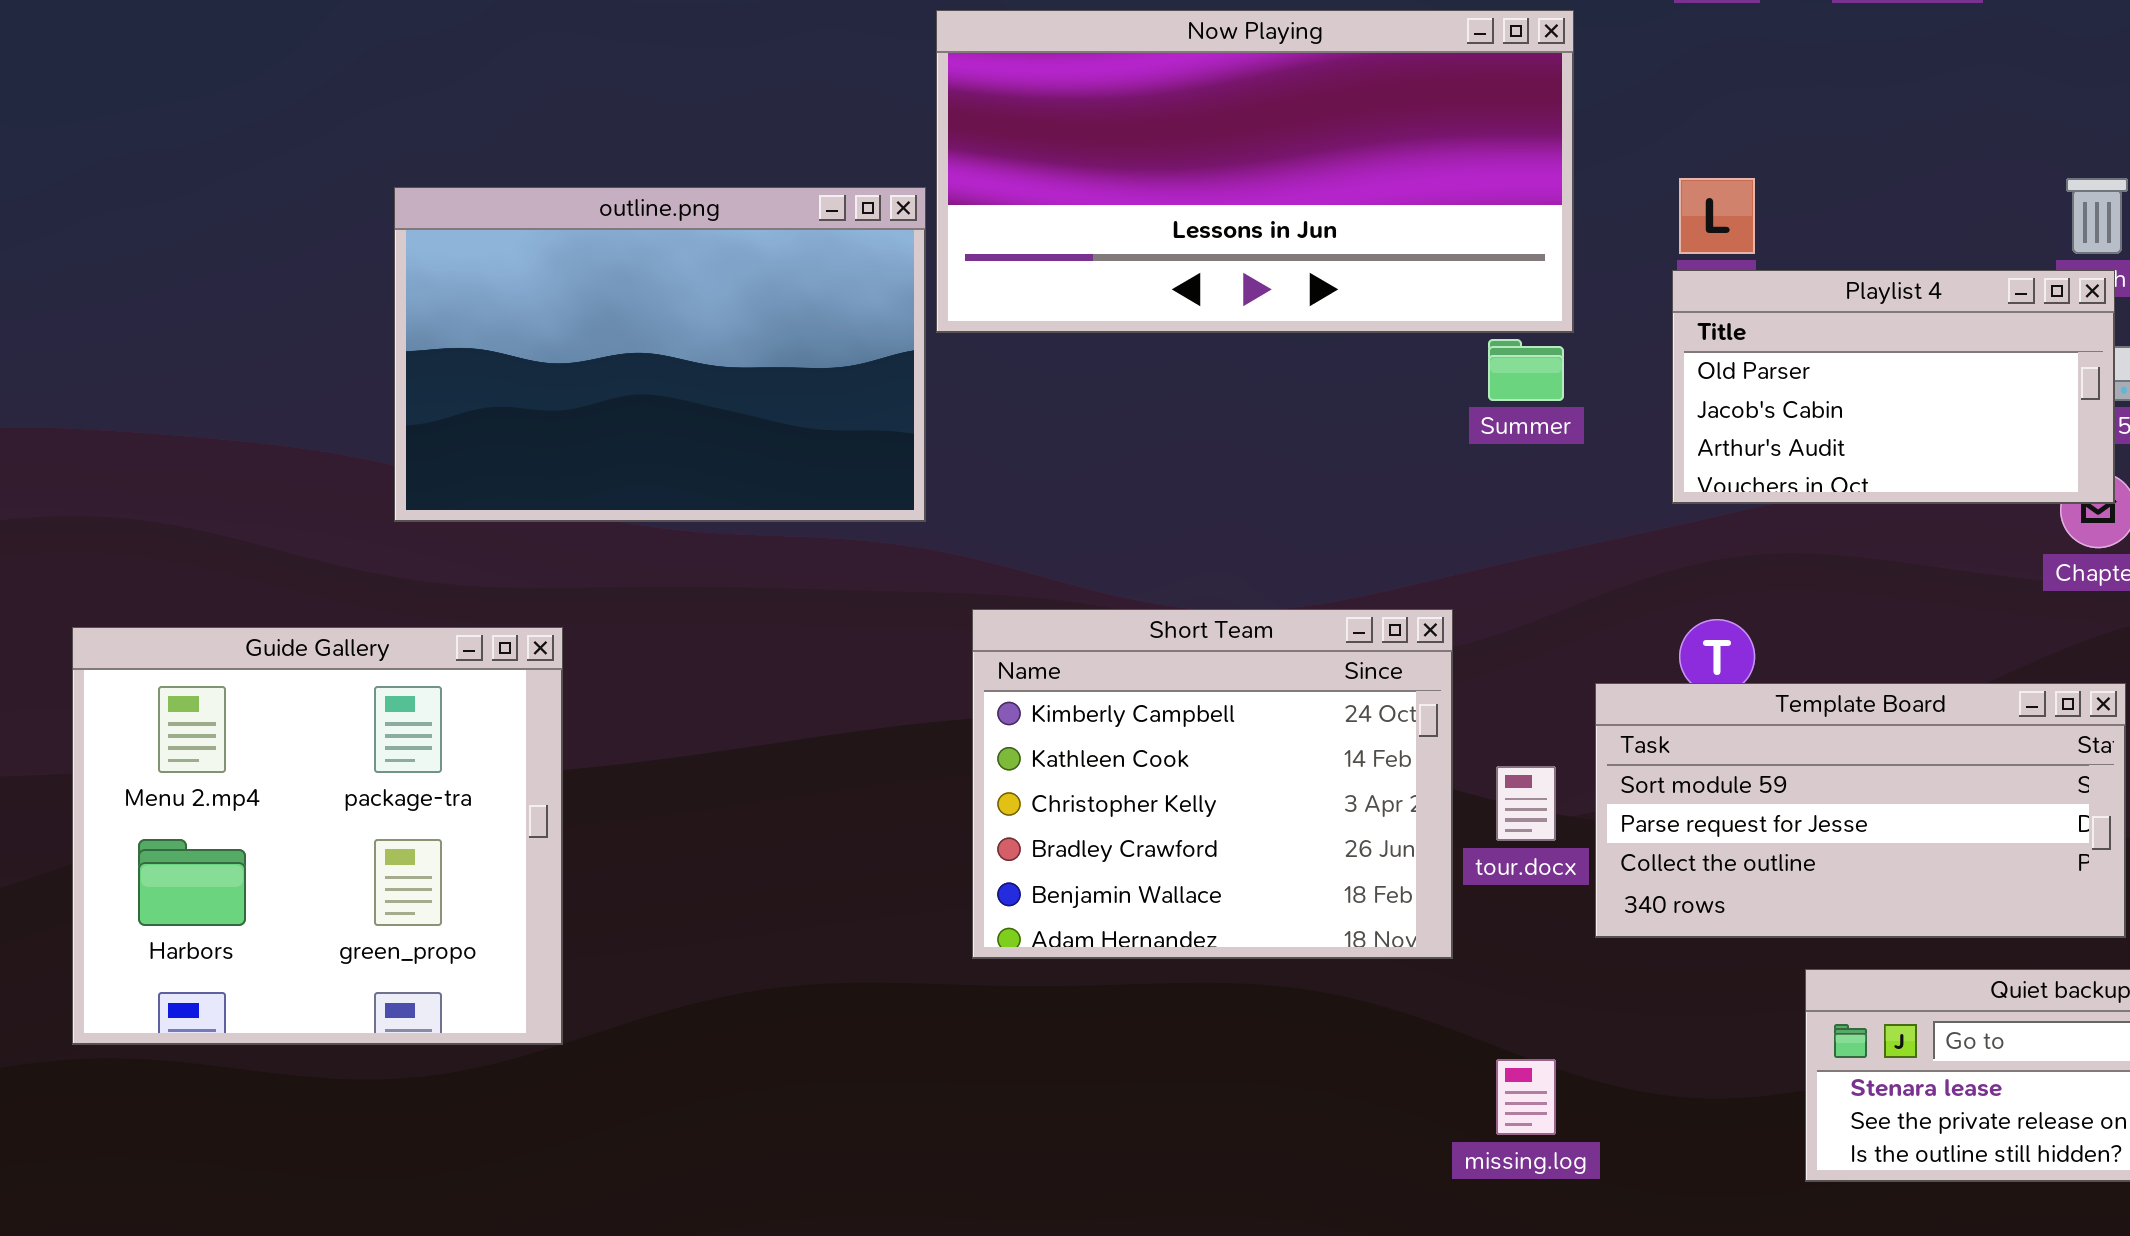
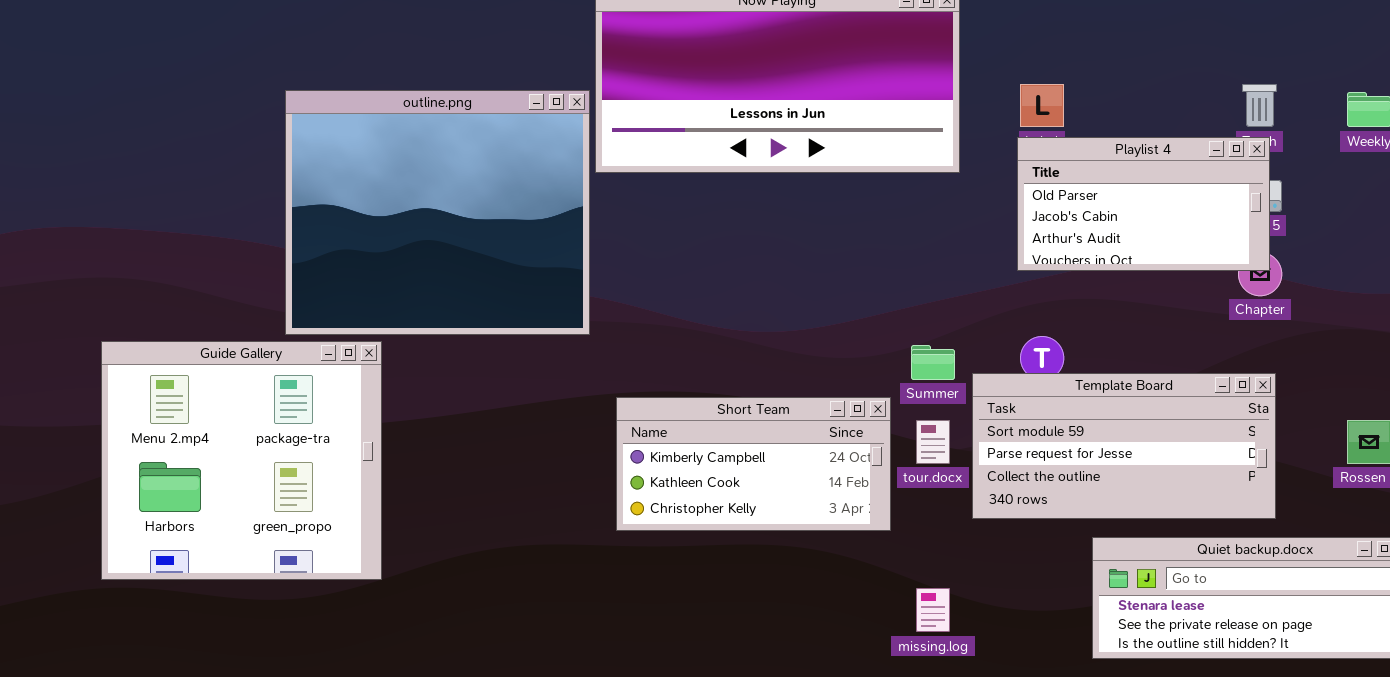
outline.png: [394,187,926,522] -> [285,90,590,335], resized
Summer: [1488,339,1564,401] -> [911,345,955,380], moved
Short Team: [972,609,1453,959] -> [616,397,891,531], resized

